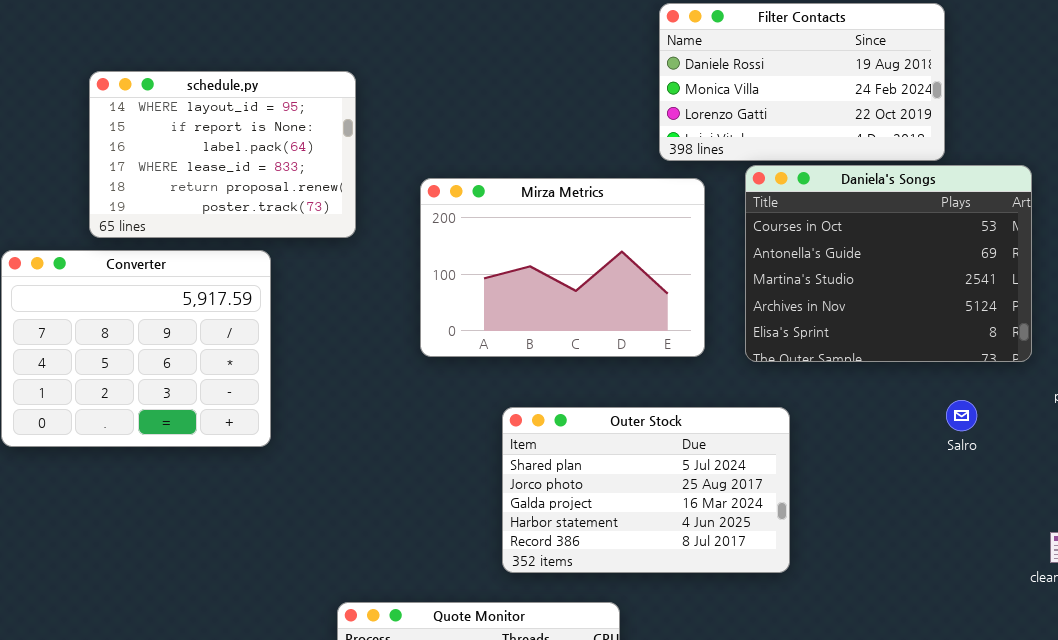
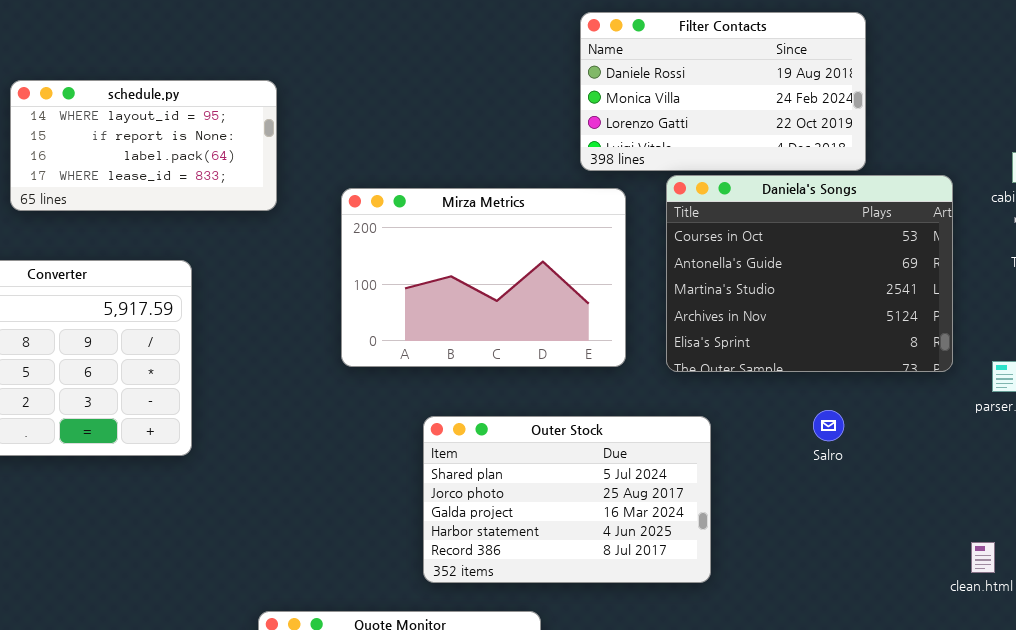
schedule.py: [89,71,356,238] -> [10,80,277,211], resized
Salro: [946,400,977,431] -> [813,410,844,441], moved

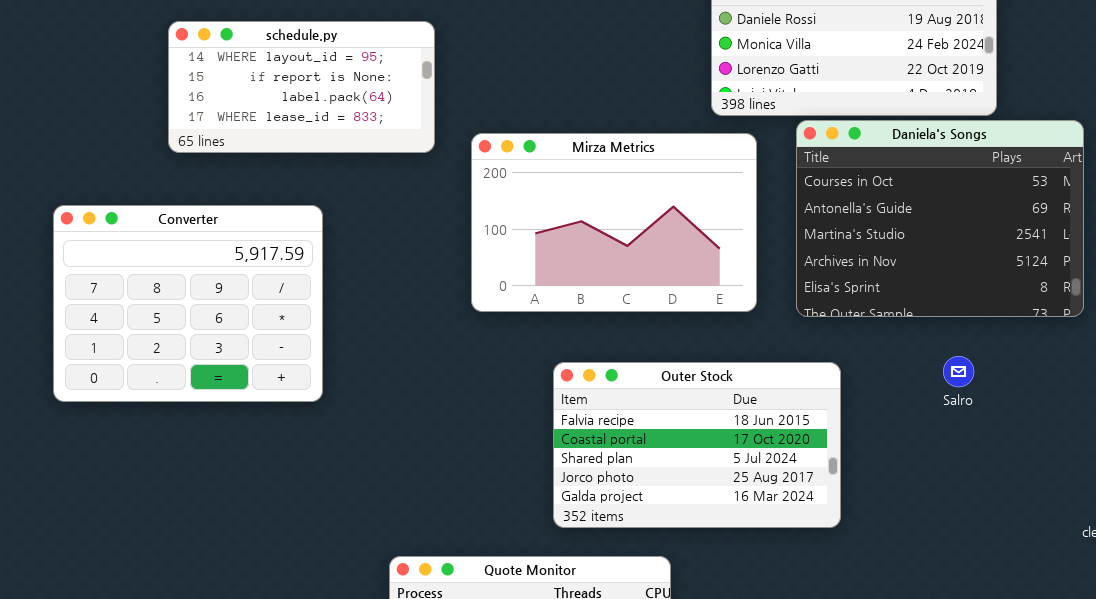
schedule.py: [10,80,277,211] -> [168,21,435,153], moved
Outer Stock: [423,416,711,583] -> [553,362,841,528], scrolled up 2 rows

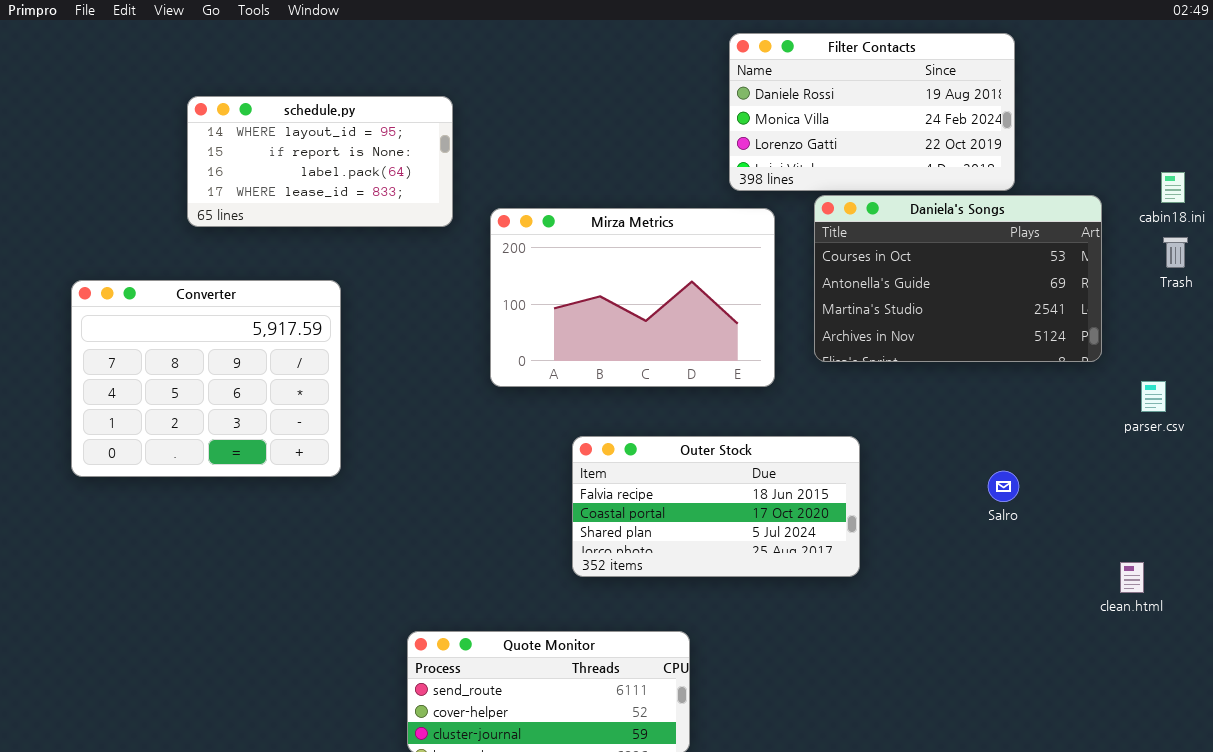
Daniela's Songs: [796,120,1084,317] -> [814,195,1102,362], resized
Salro: [943,356,974,387] -> [988,471,1019,502], moved
Outer Stock: [553,362,841,528] -> [572,436,860,577], resized

